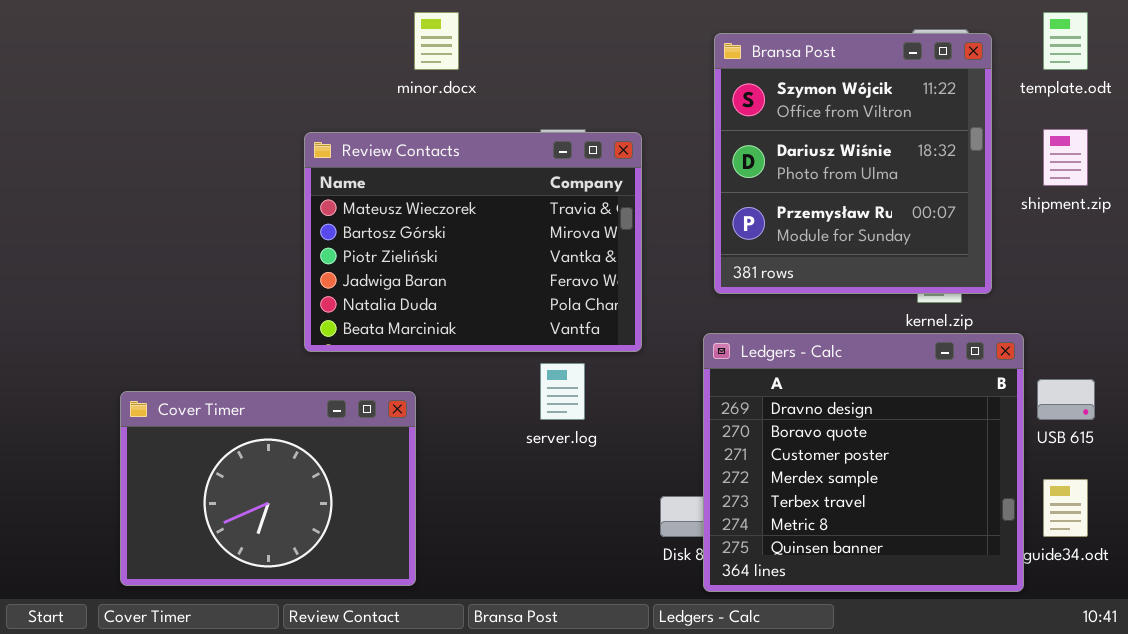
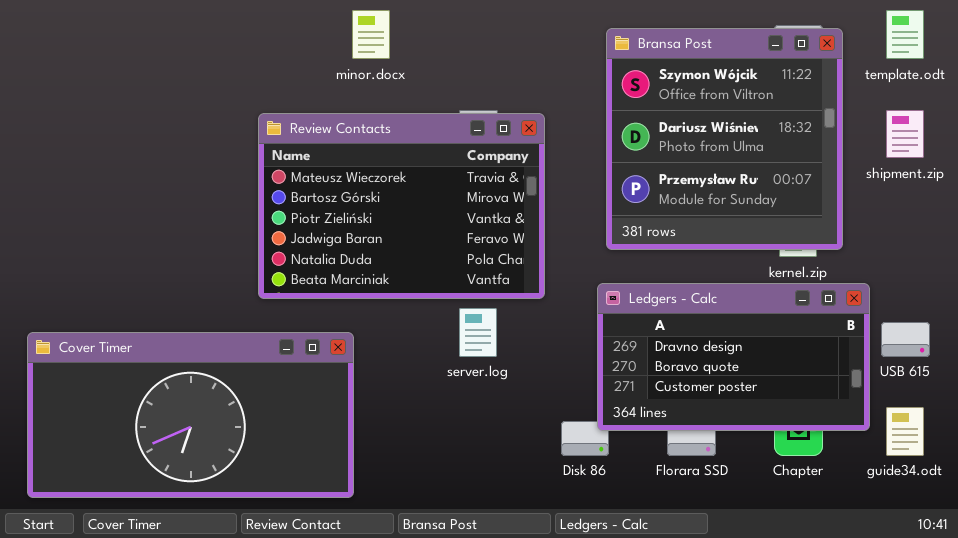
Ledgers - Calc: [703,333,1024,592] -> [597,283,870,431], resized
Cover Timer: [120,391,416,586] -> [27,332,354,498], resized

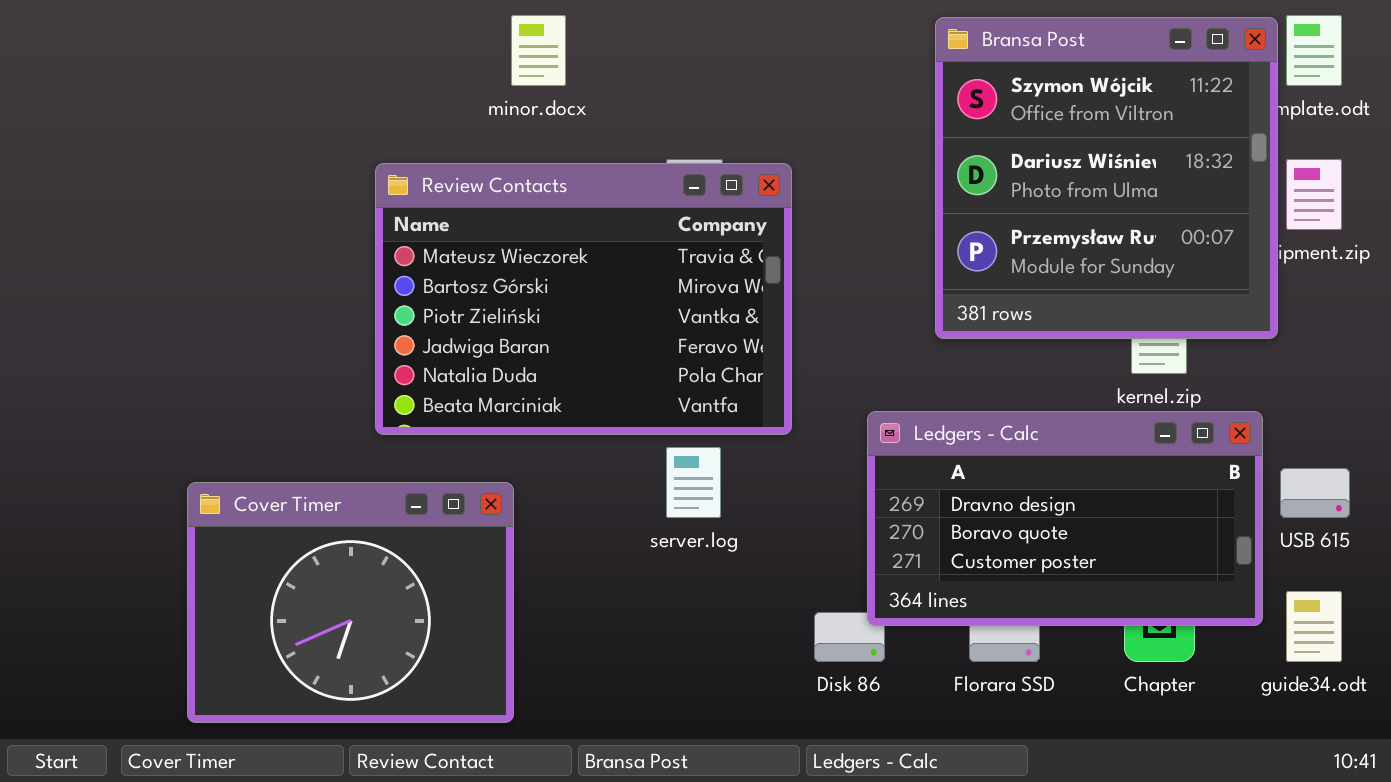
Bransa Post: [606,28,843,250] -> [935,17,1278,339], moved
Cover Timer: [27,332,354,498] -> [187,482,514,723], resized

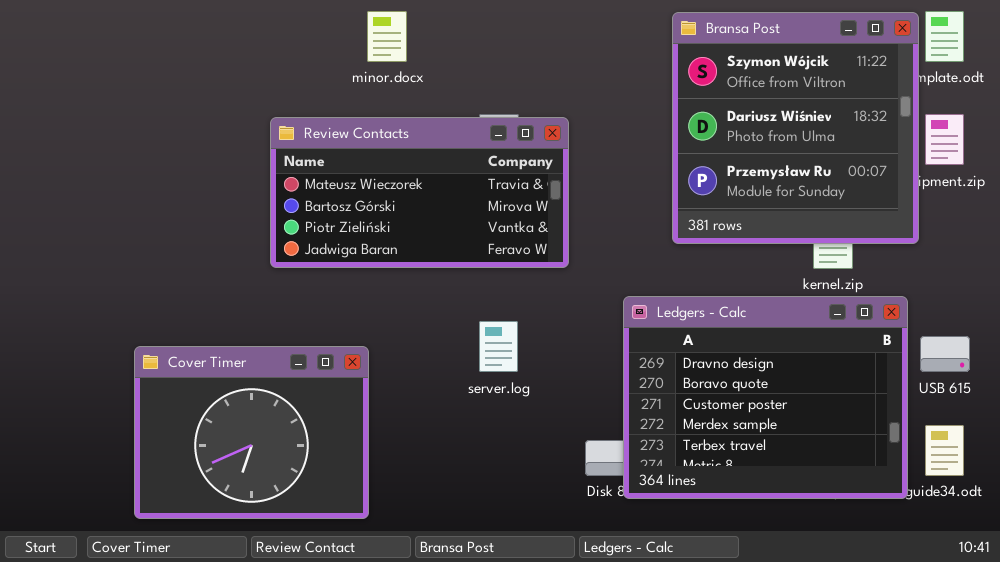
Review Contacts: [375,163,792,435] -> [270,117,569,268], resized
Ledgers - Calc: [867,411,1263,626] -> [623,296,908,499], resized

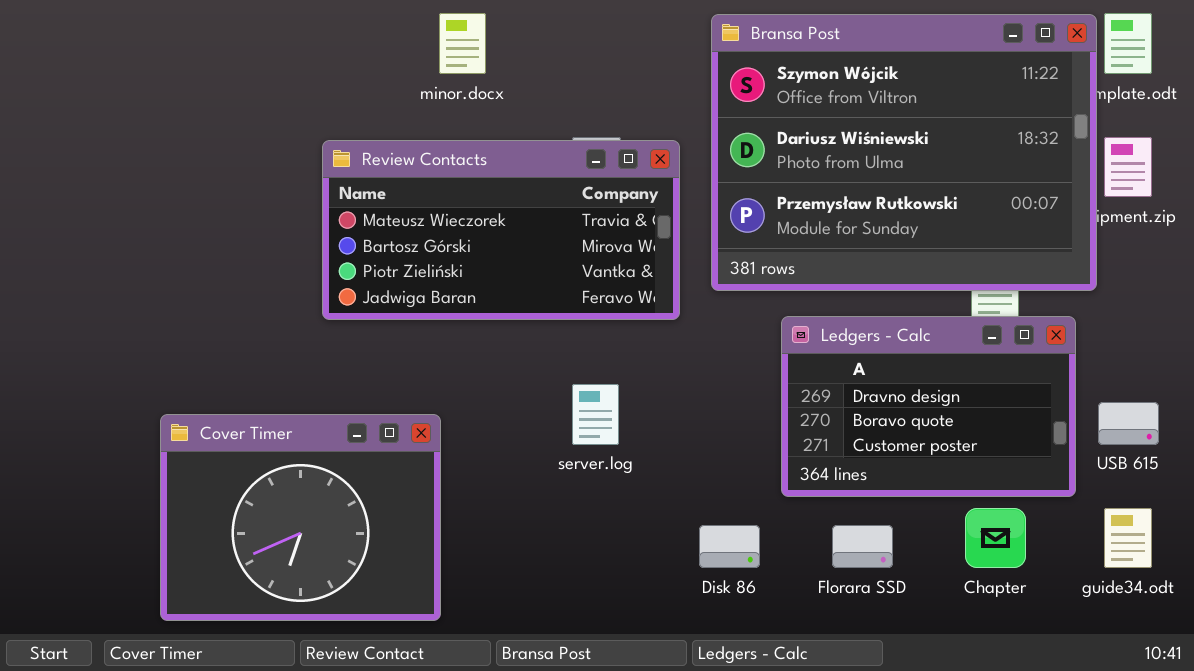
Bransa Post: [672,12,919,244] -> [711,14,1097,291], resized
Ledgers - Calc: [623,296,908,499] -> [781,316,1076,497], moved, resized

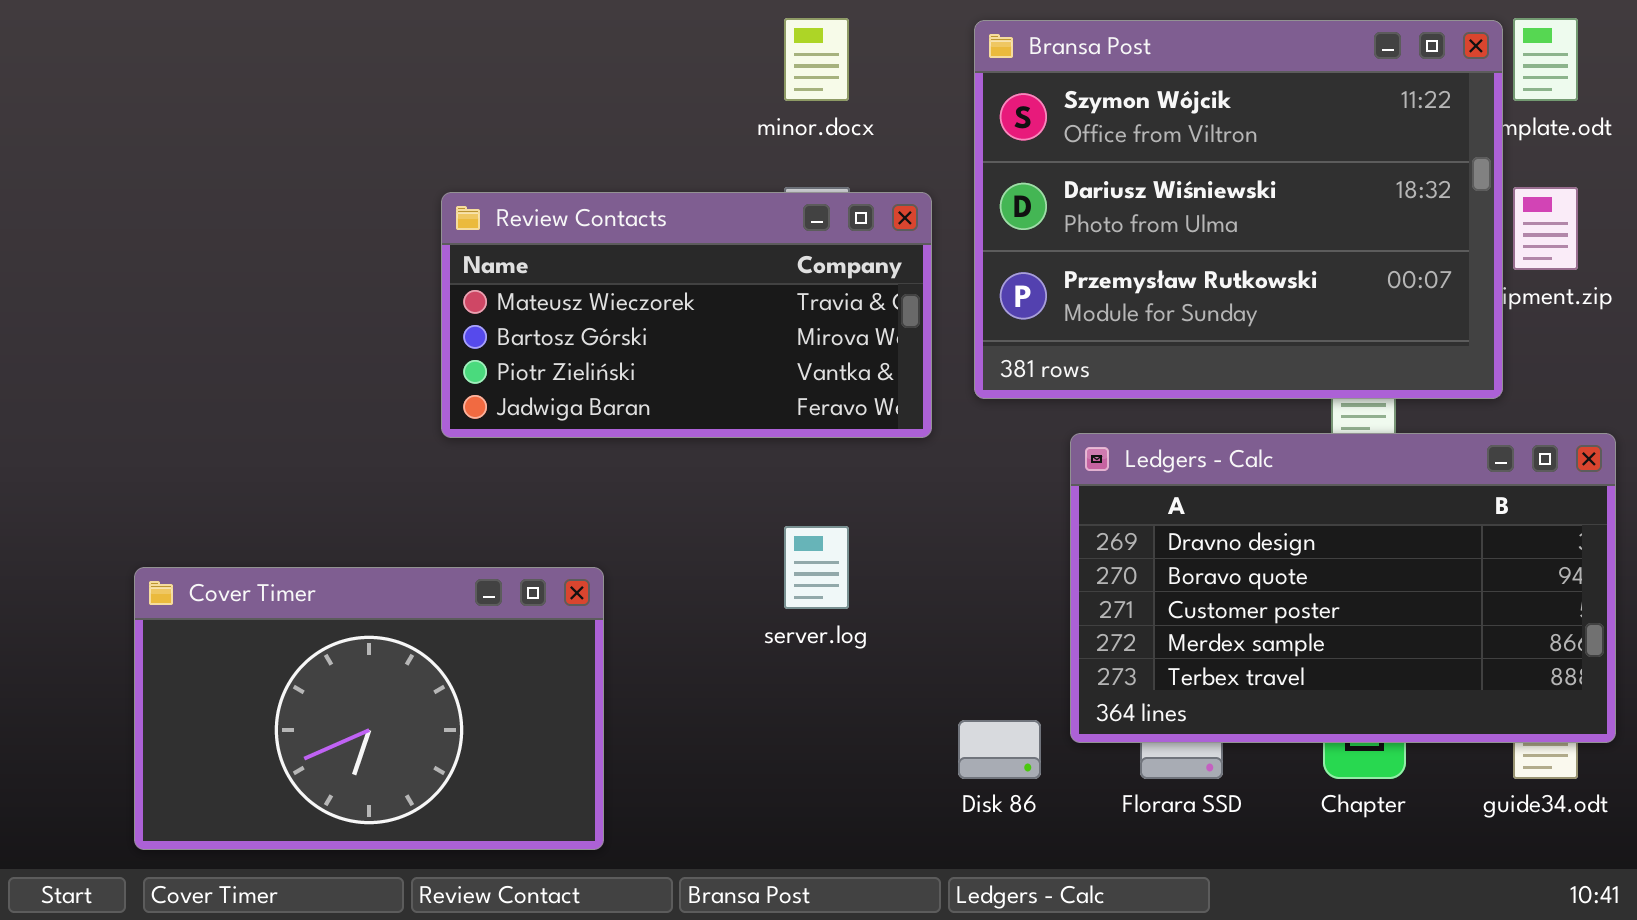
minor.docx: [439,13,486,74] -> [784,18,849,101], moved
Ledgers - Calc: [781,316,1076,497] -> [1070,433,1616,743], resized
Cover Timer: [160,414,441,621] -> [134,567,604,850], resized

